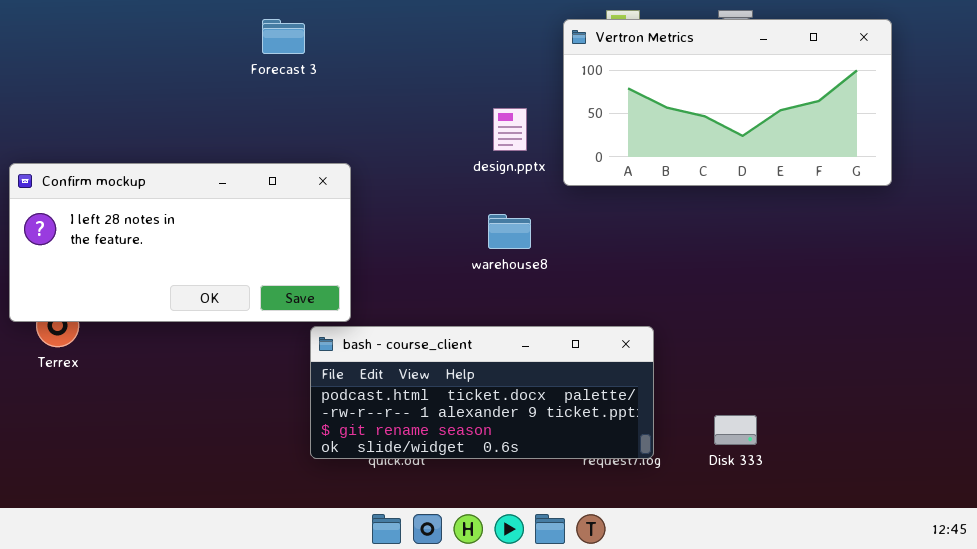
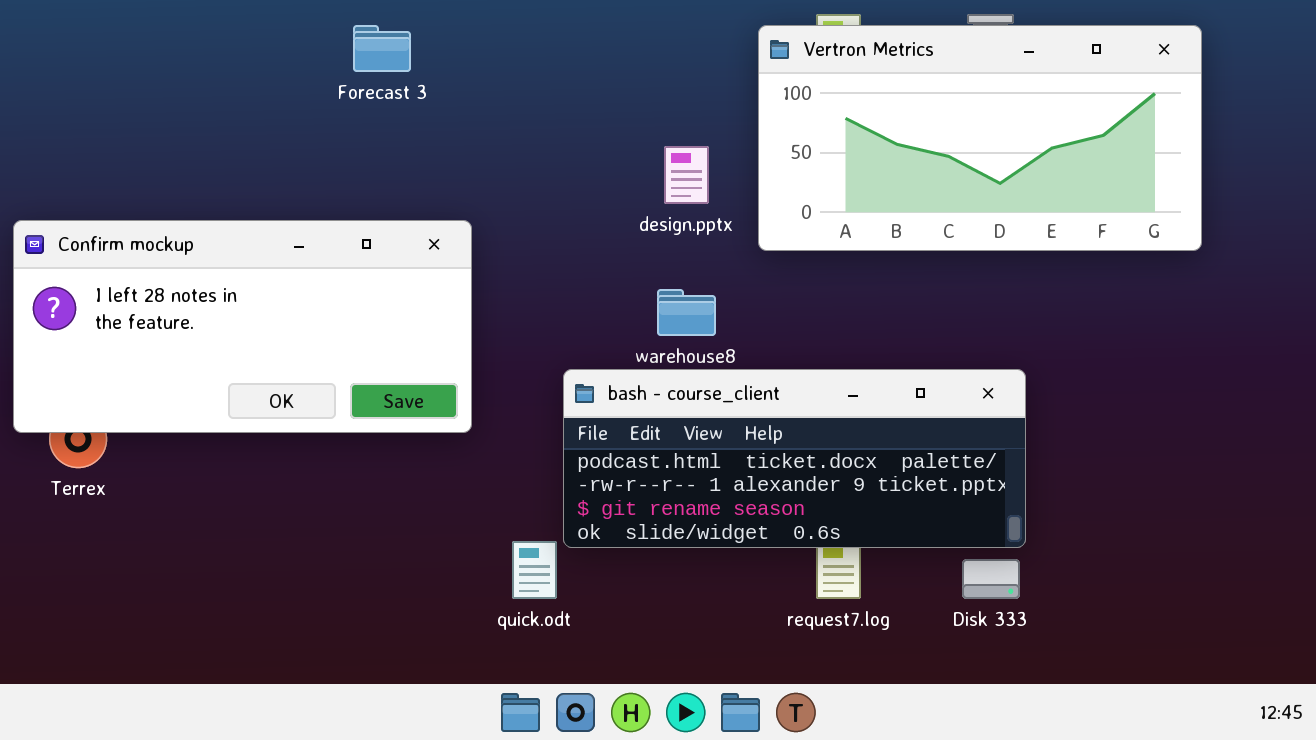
bash - course_client: [310,326,654,459] -> [563,369,1026,548], moved

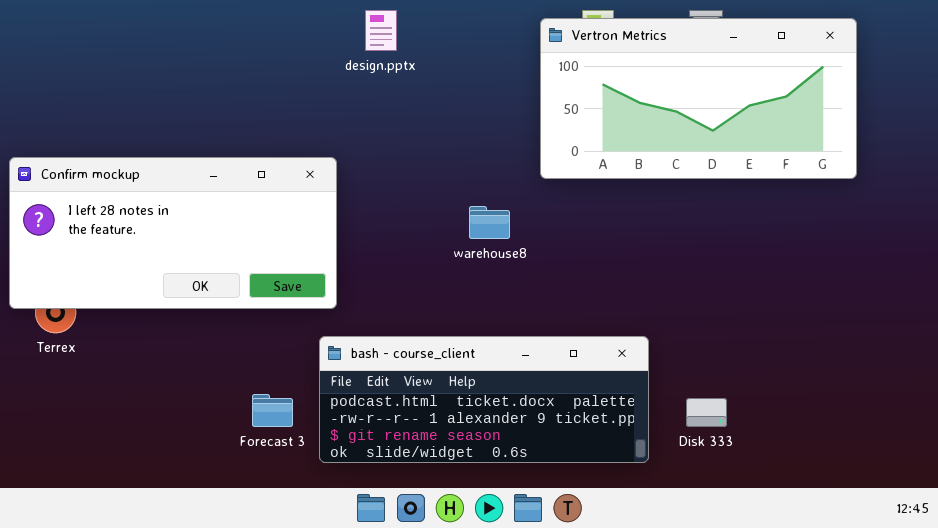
Forecast 3: [353,25,411,72] -> [252,394,293,427], moved
design.pptx: [664,146,709,204] -> [365,10,397,51], moved
bash - course_client: [563,369,1026,548] -> [319,336,649,463], moved

